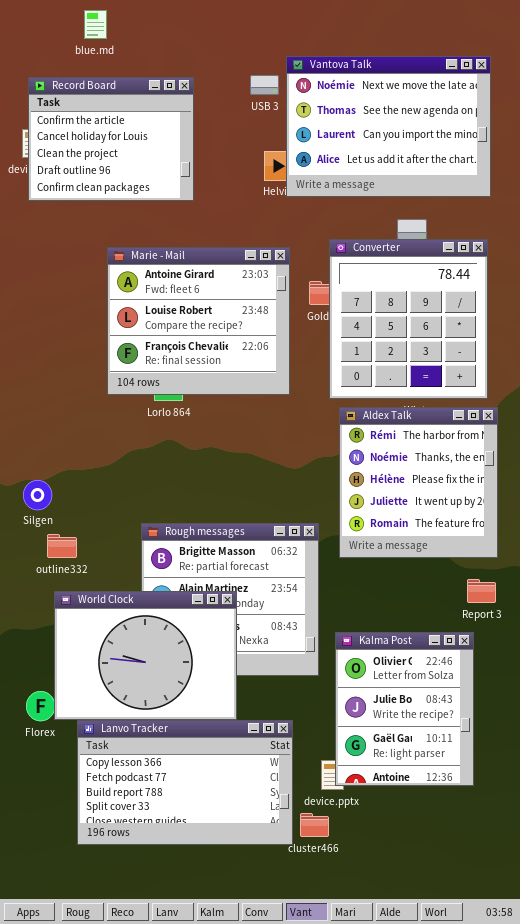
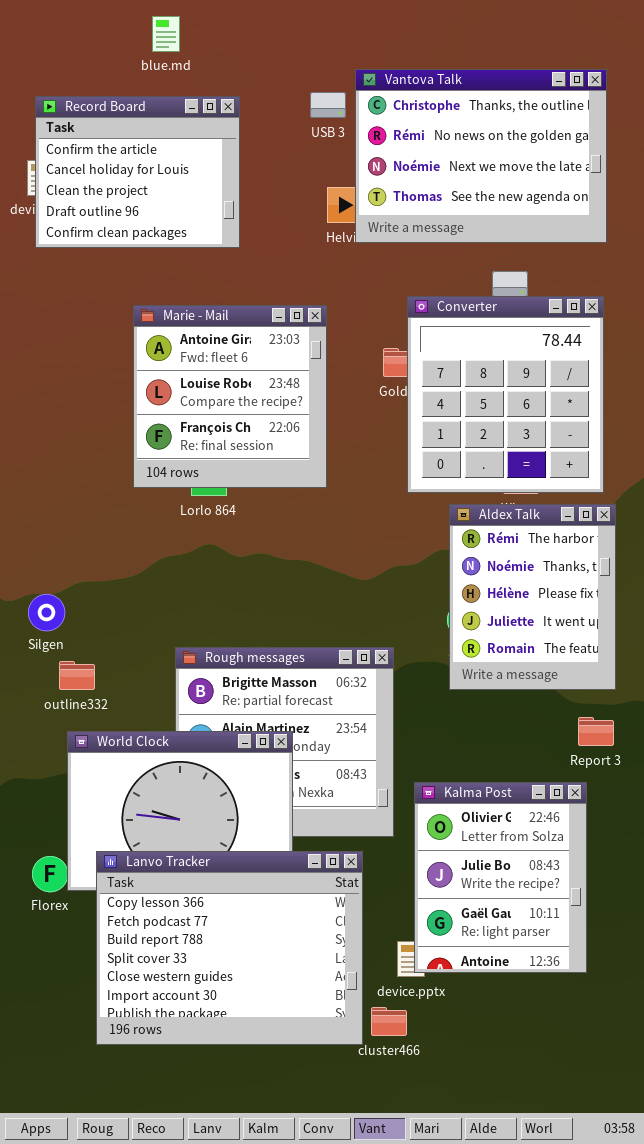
blue.md: [84,10,107,39] -> [152,16,180,52], moved
Vantova Talk: [286,56,491,197] -> [355,69,607,243], scrolled up 2 rows
Marie - Mail: [107,247,290,395] -> [133,305,327,488], resized
Aldex Talk: [339,407,498,558] -> [449,504,616,690], resized
Lanvo Tracker: [77,720,293,845] -> [96,851,363,1045], resized

